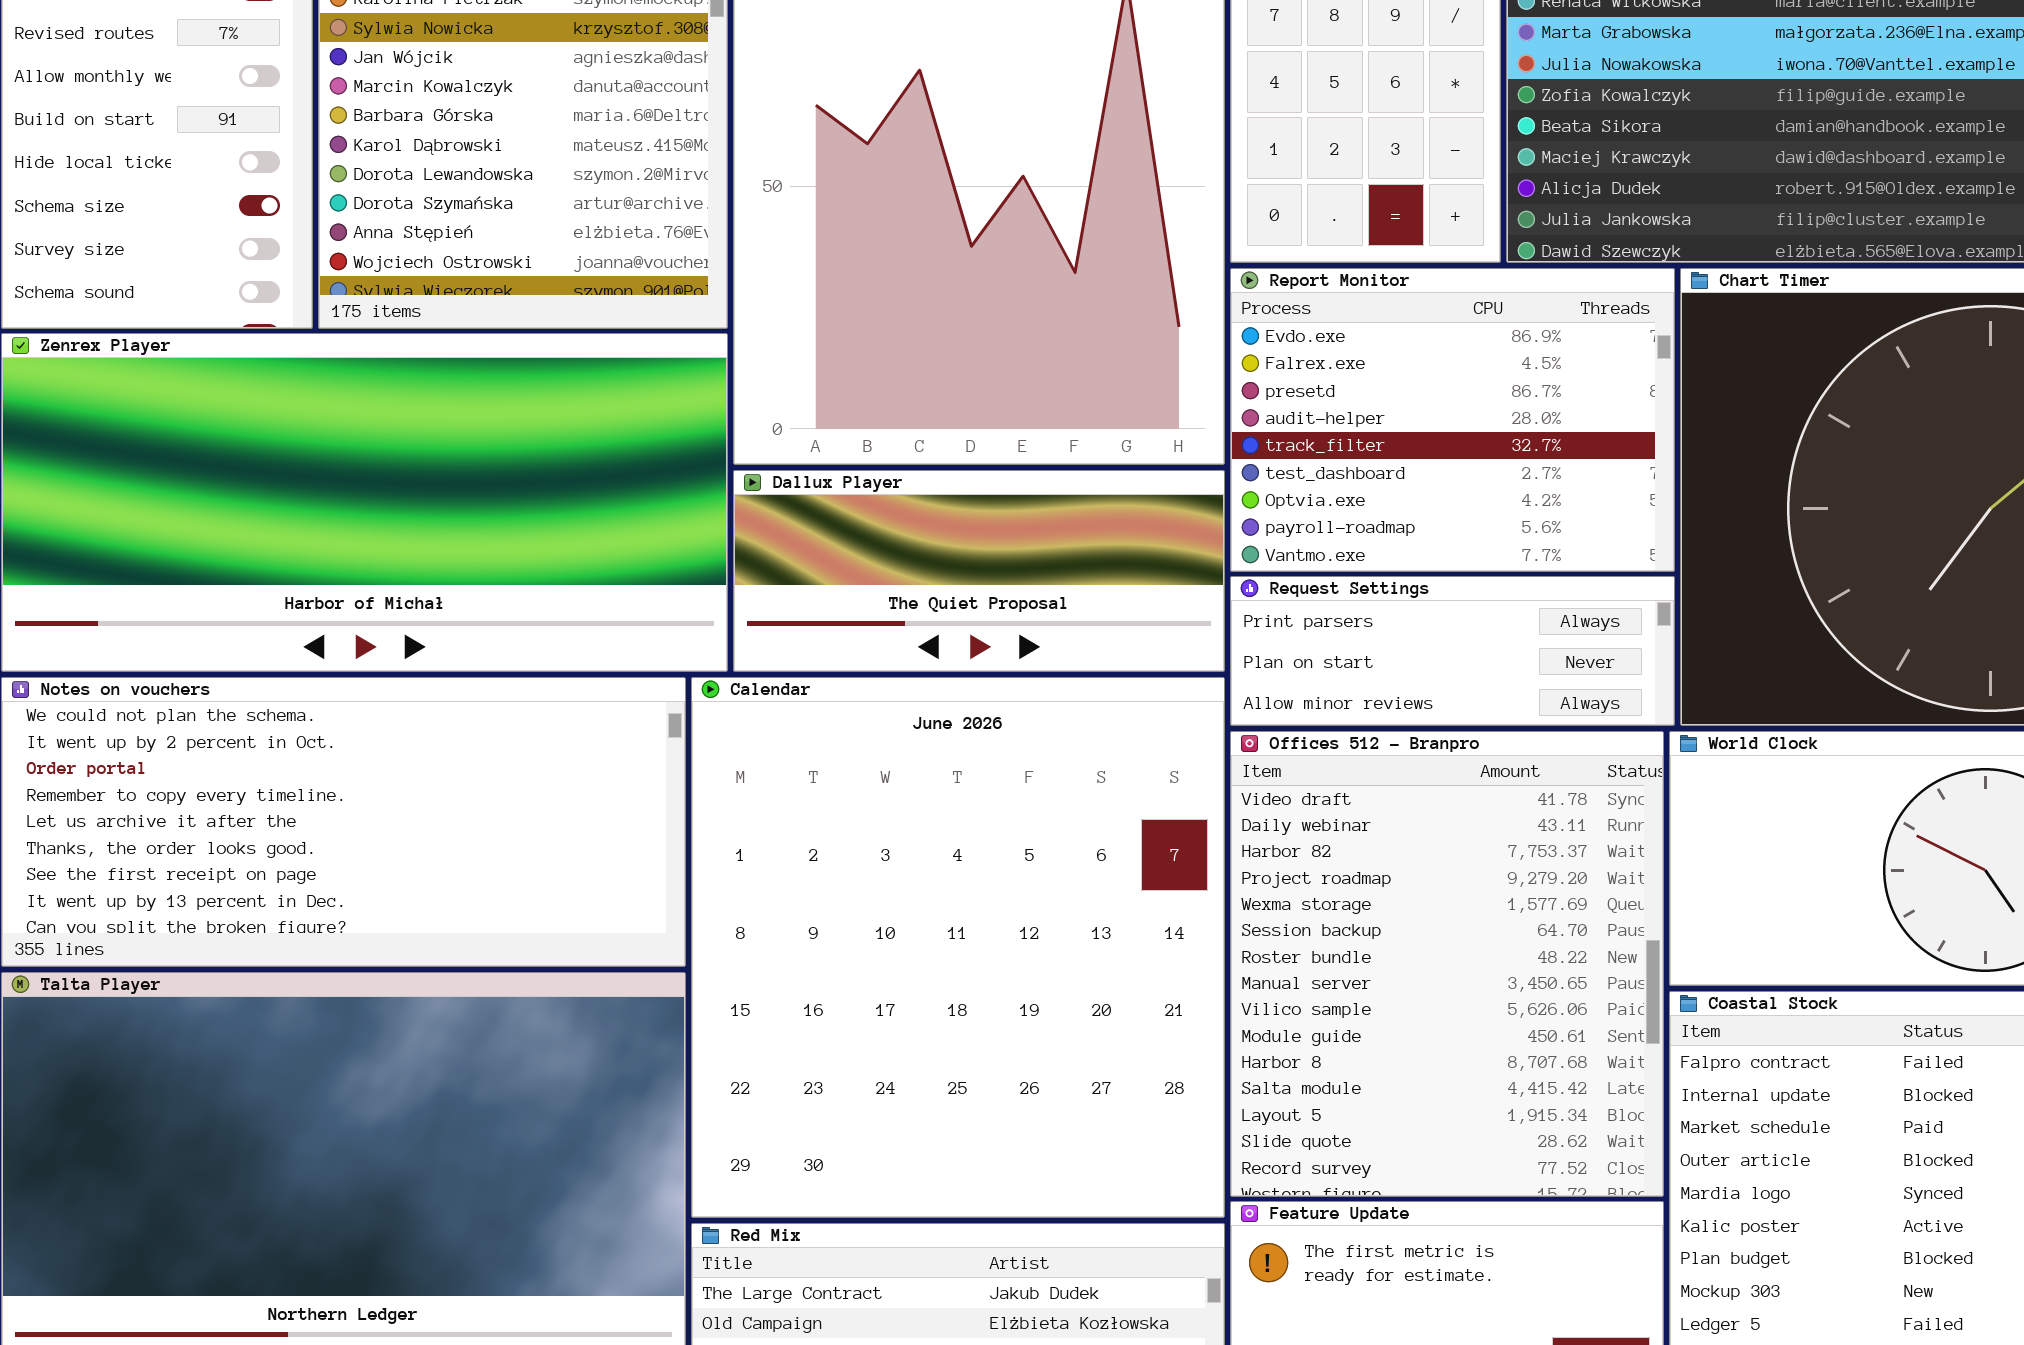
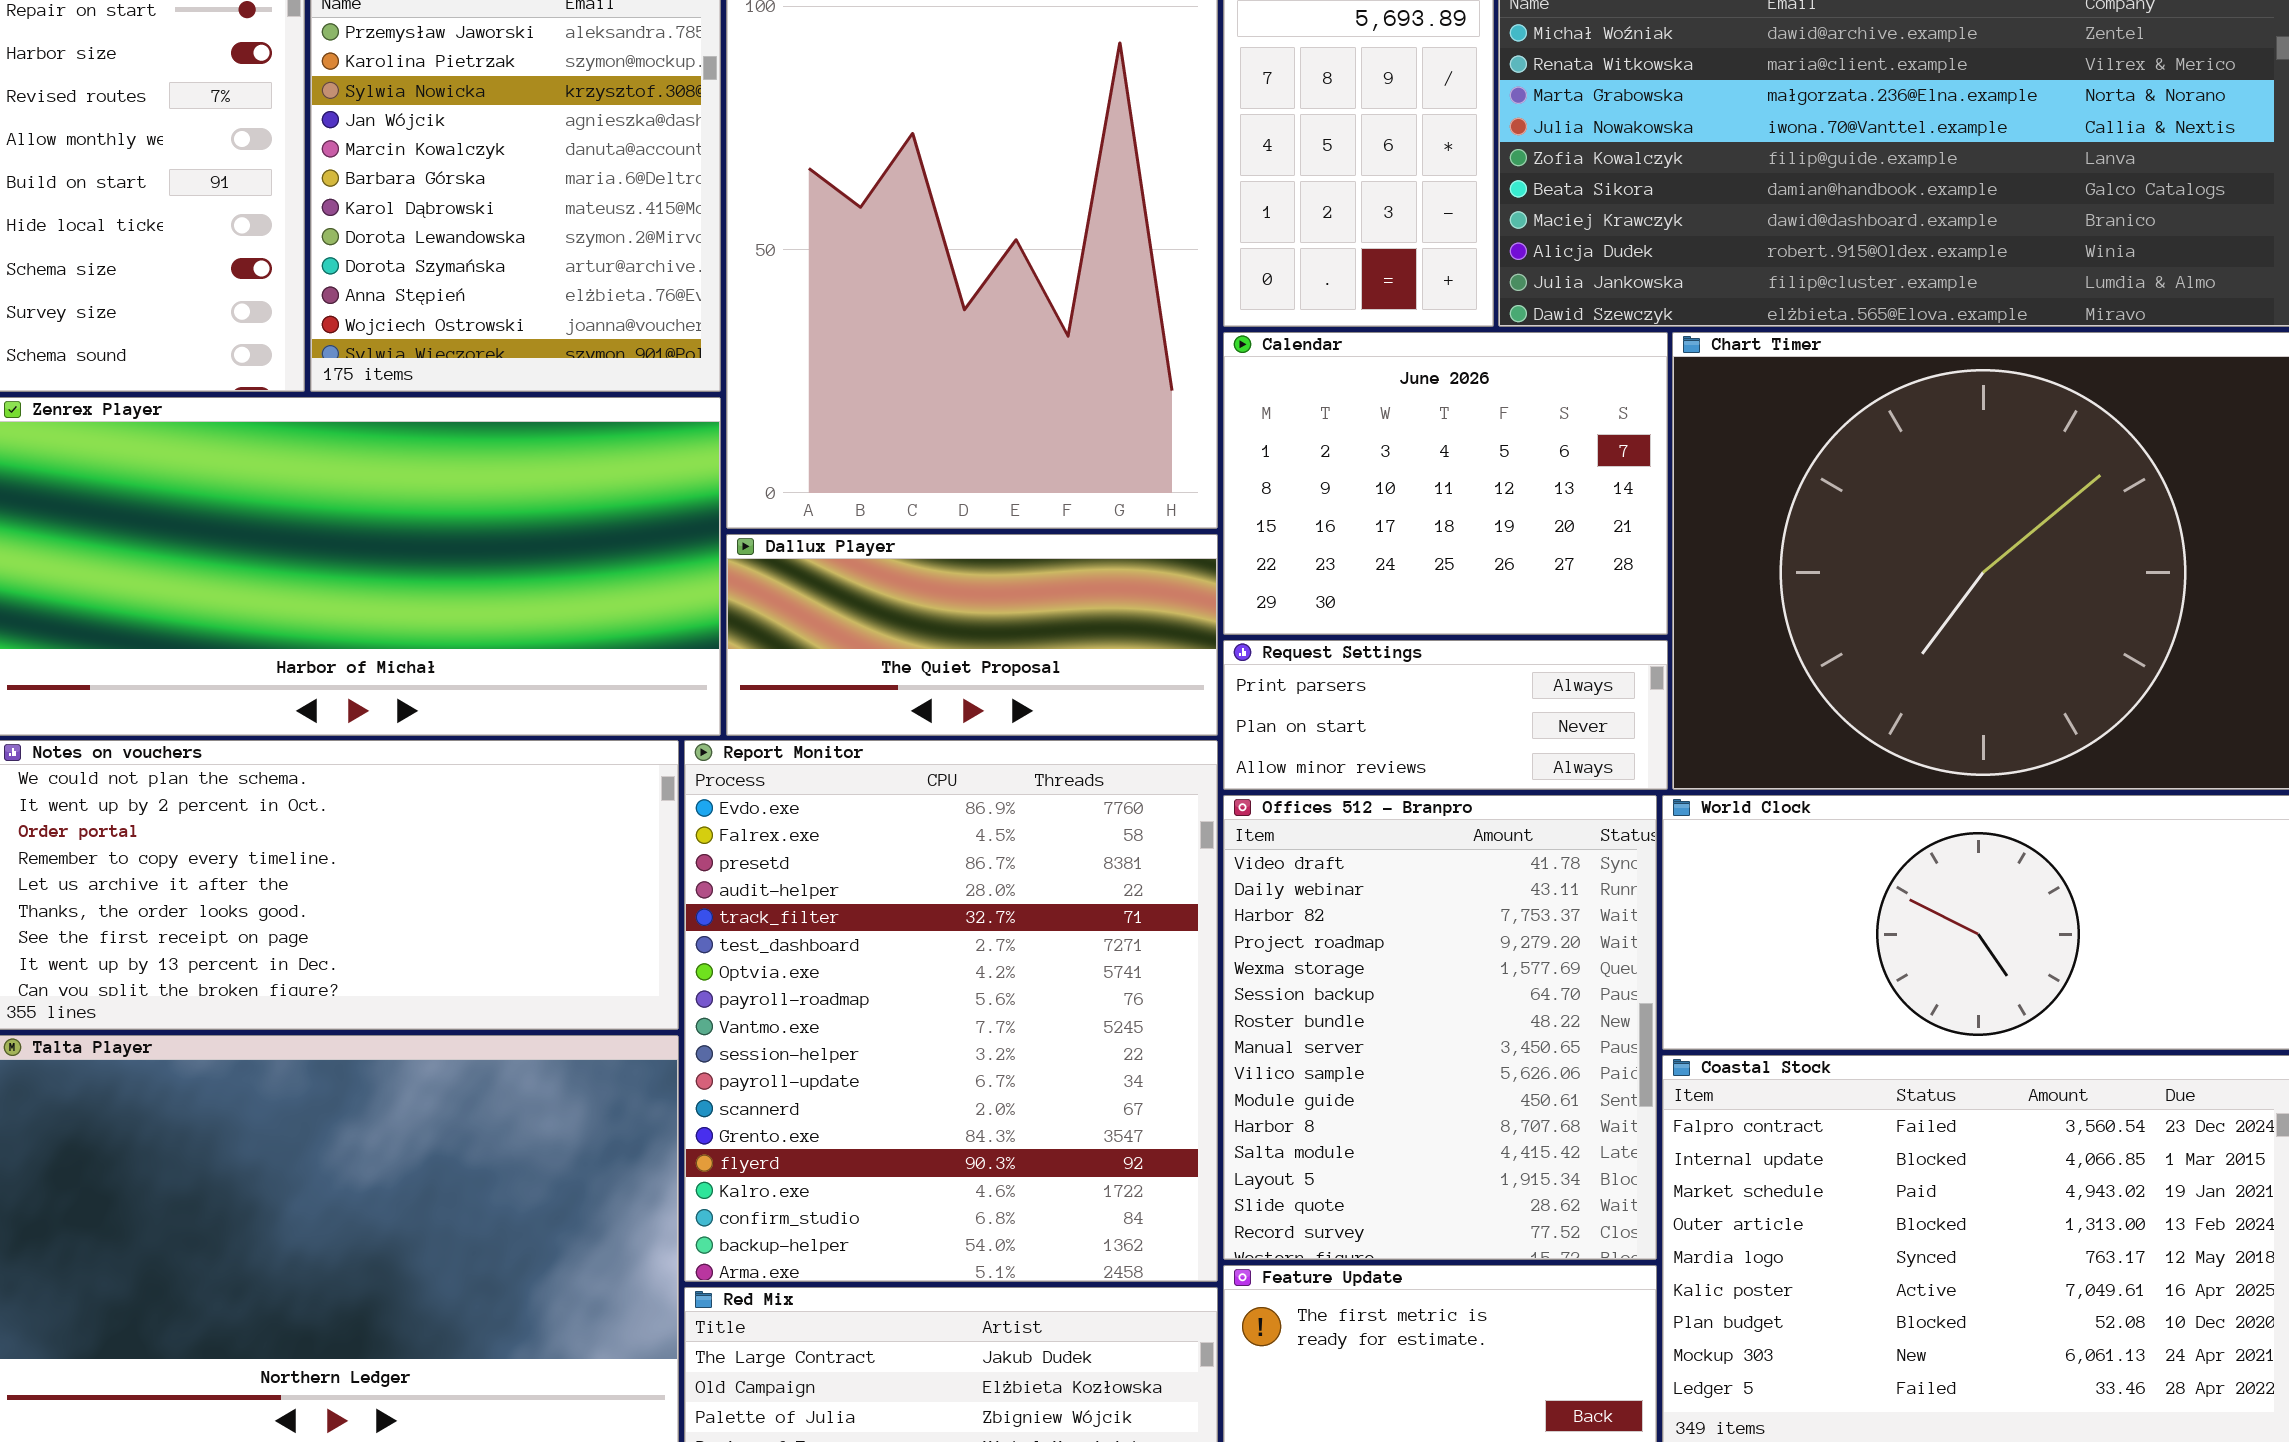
Report Monitor: [1230,268,1675,572] -> [684,740,1218,1282], moved, resized
Calendar: [691,677,1225,1218] -> [1223,332,1668,635], moved, resized

